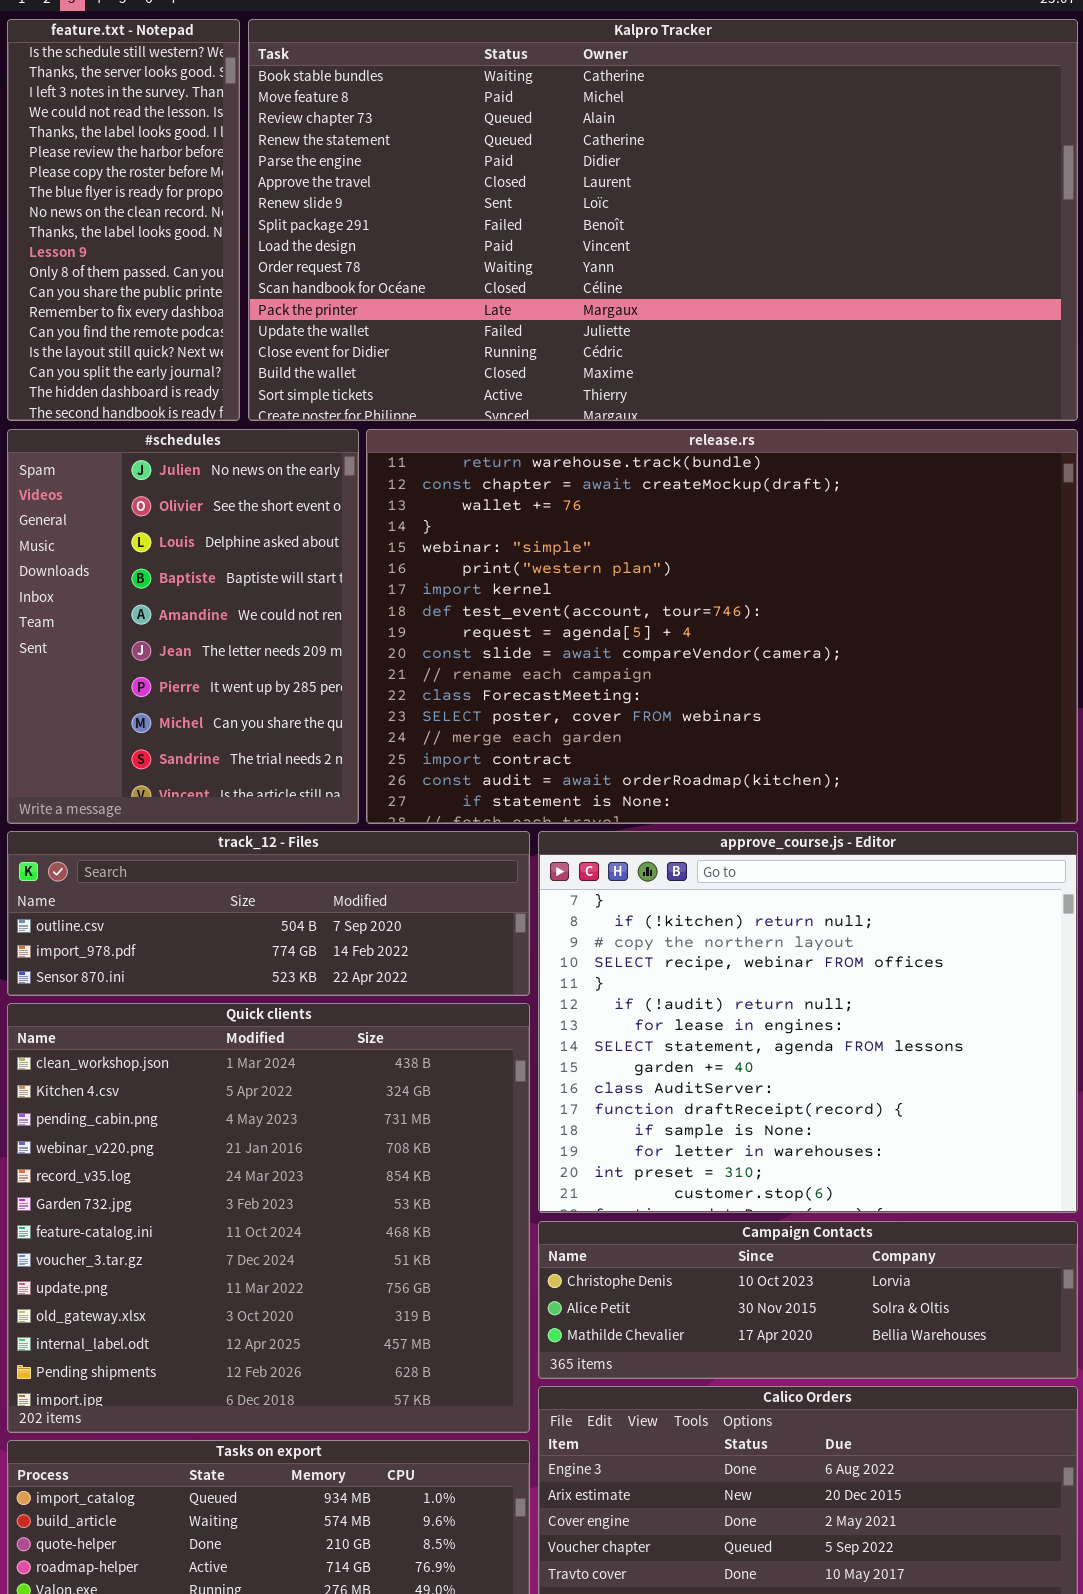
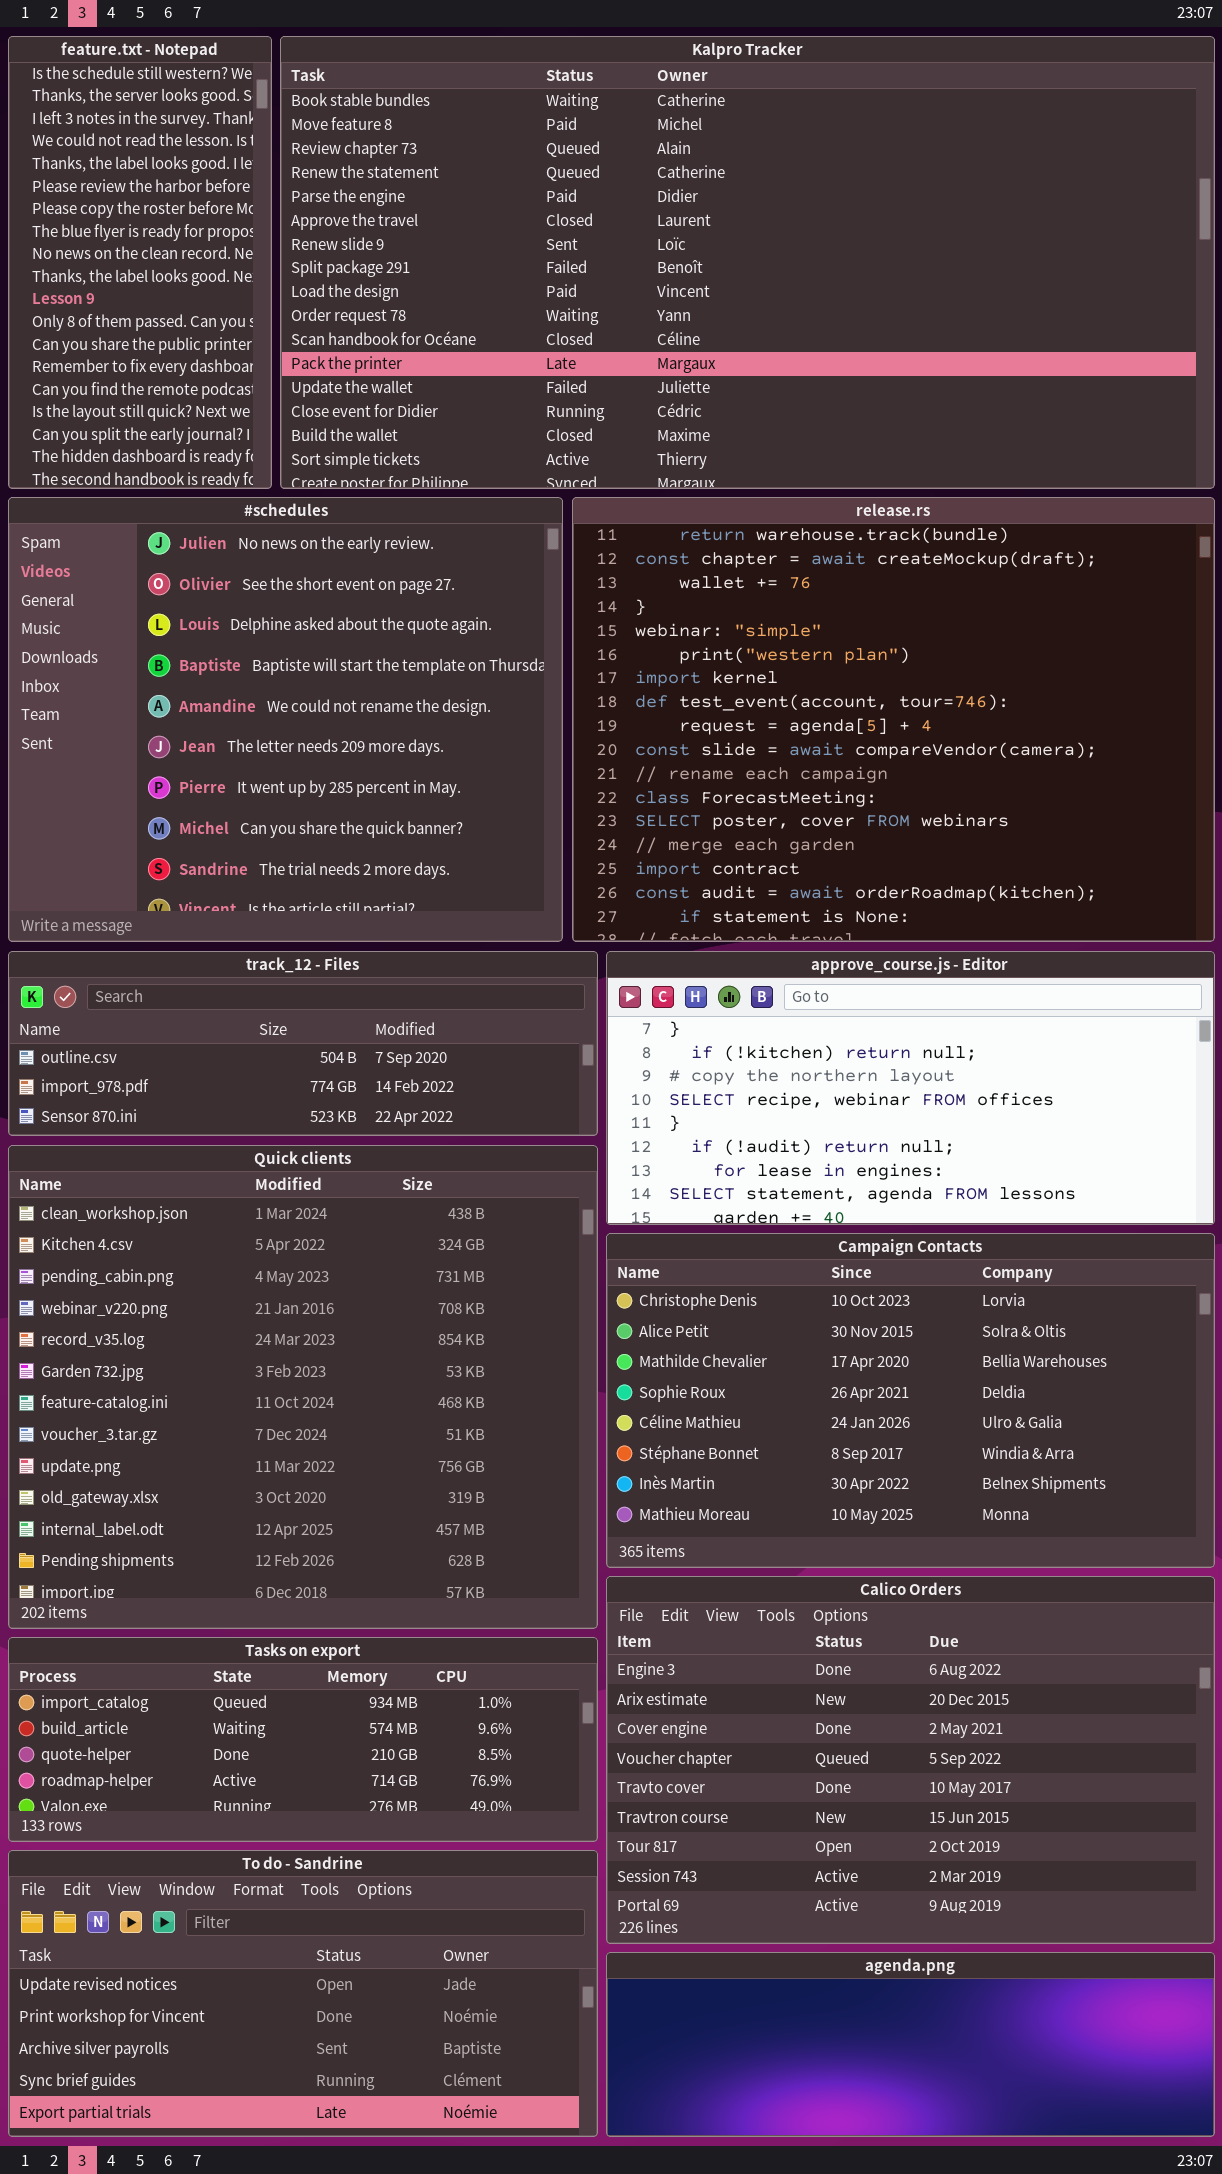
#schedules: [7,429,359,824] -> [8,497,563,942], resized
release.rs: [366,429,1078,824] -> [572,497,1215,942], resized
approve_course.js - Editor: [538,831,1078,1213] -> [606,951,1215,1225], resized
Campaign Contacts: [538,1221,1078,1379] -> [606,1233,1215,1568], resized

